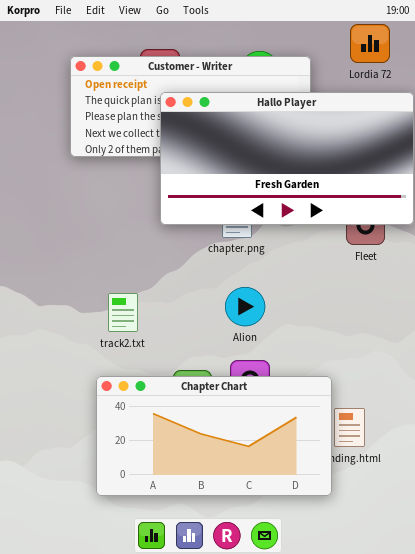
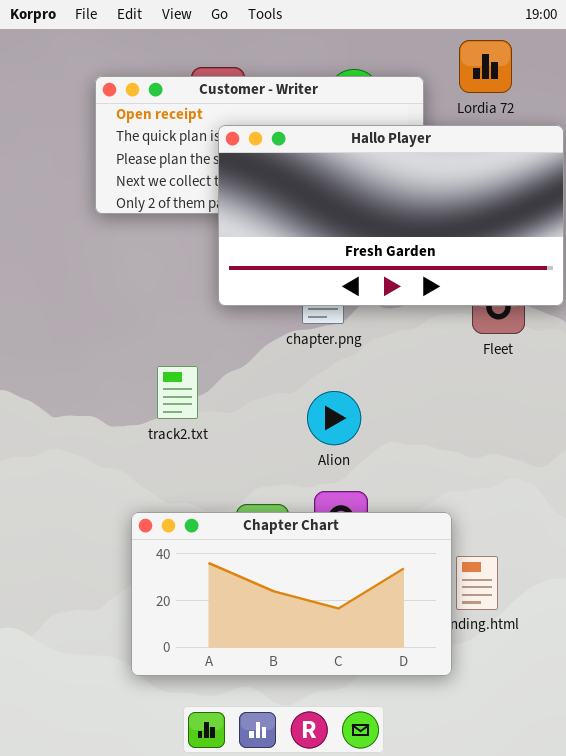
Lordia 72: [350,24,390,63] -> [459,40,512,93], moved
track2.txt: [108,293,138,332] -> [157,366,198,419], moved

